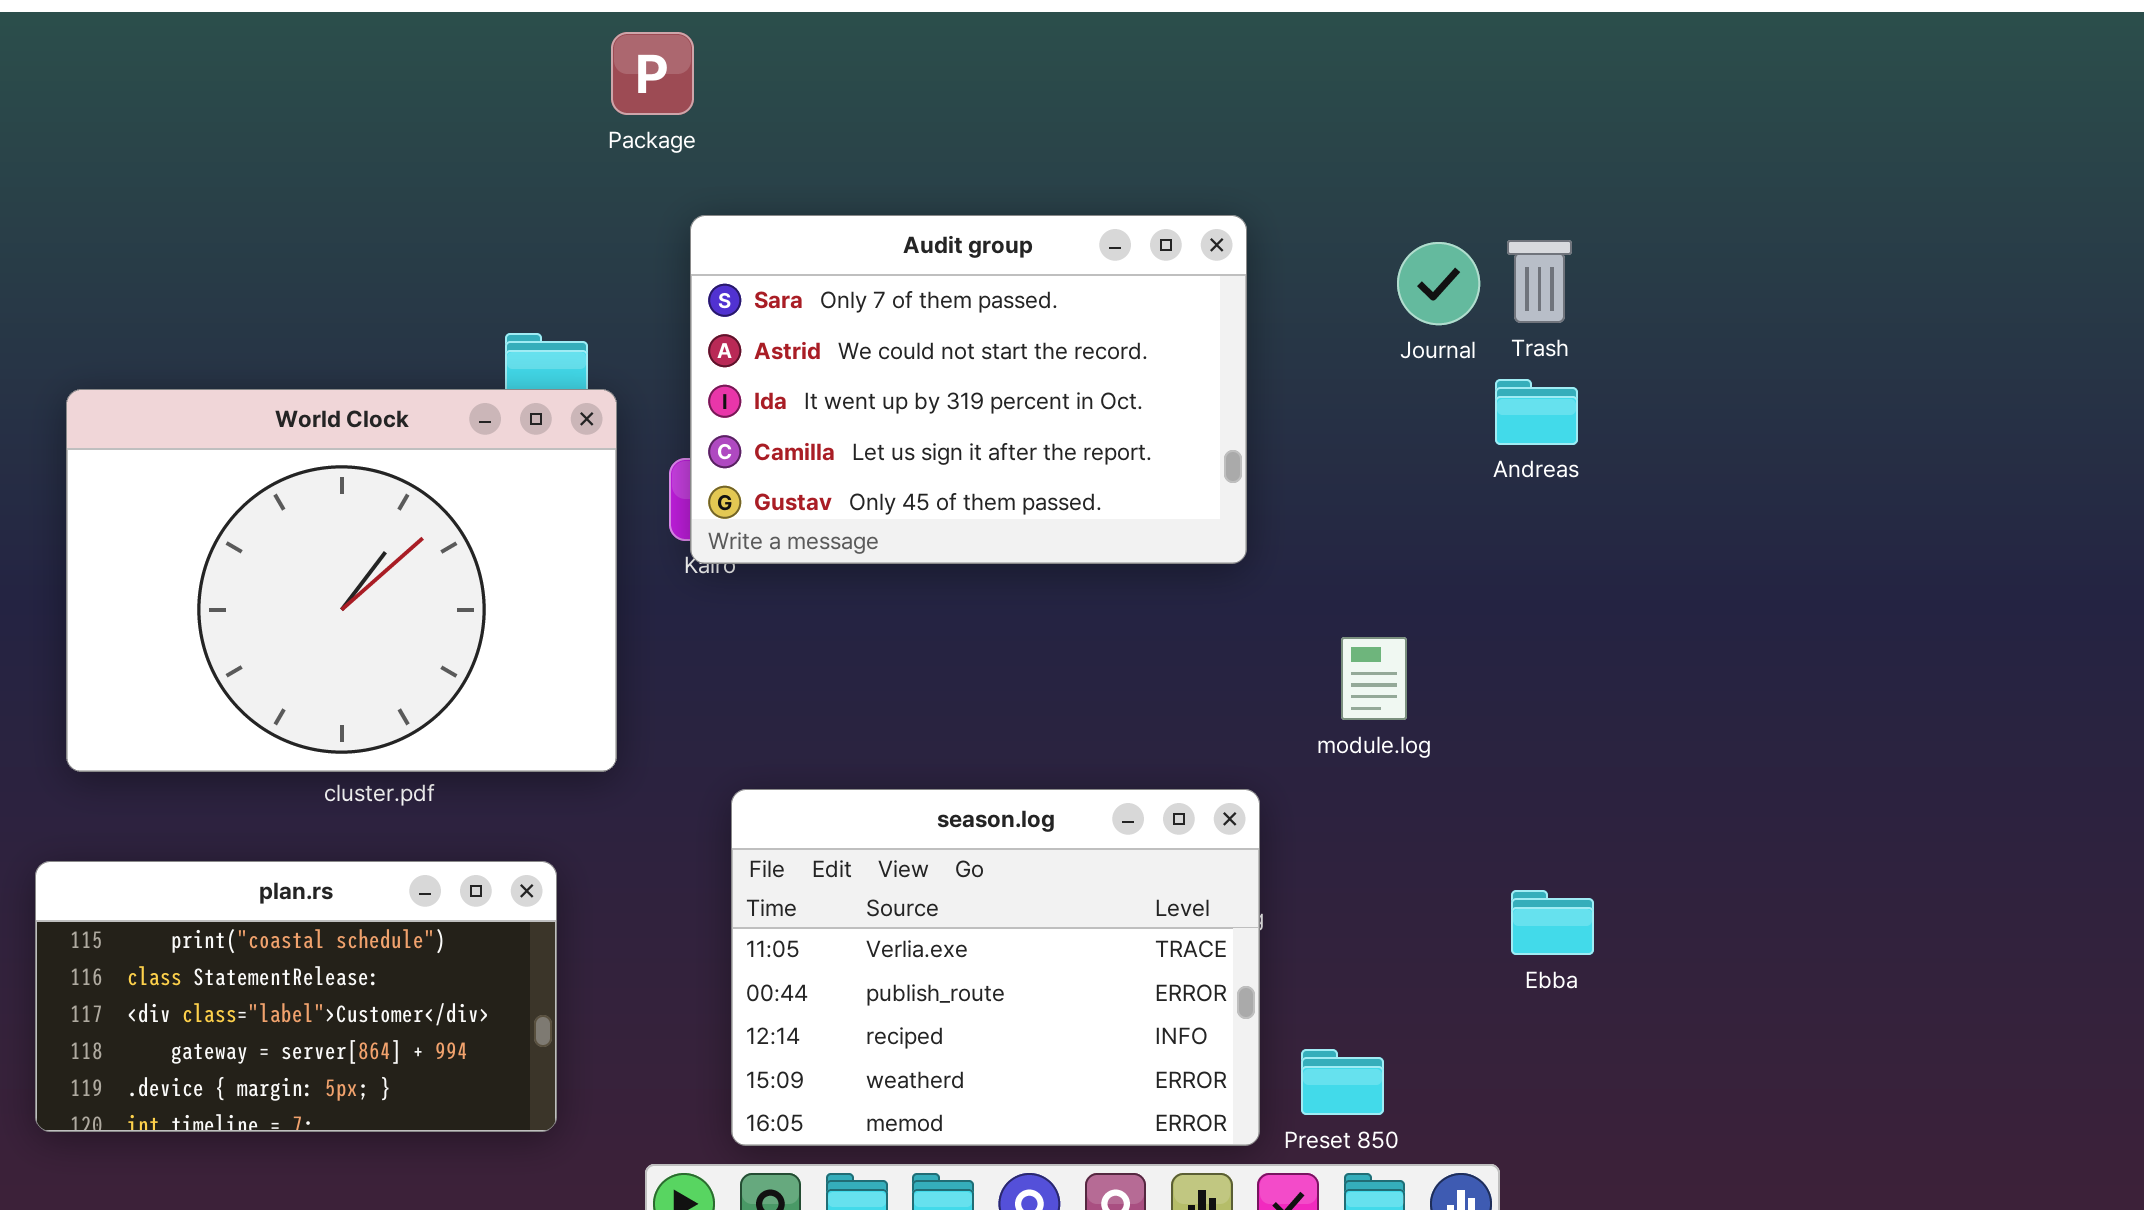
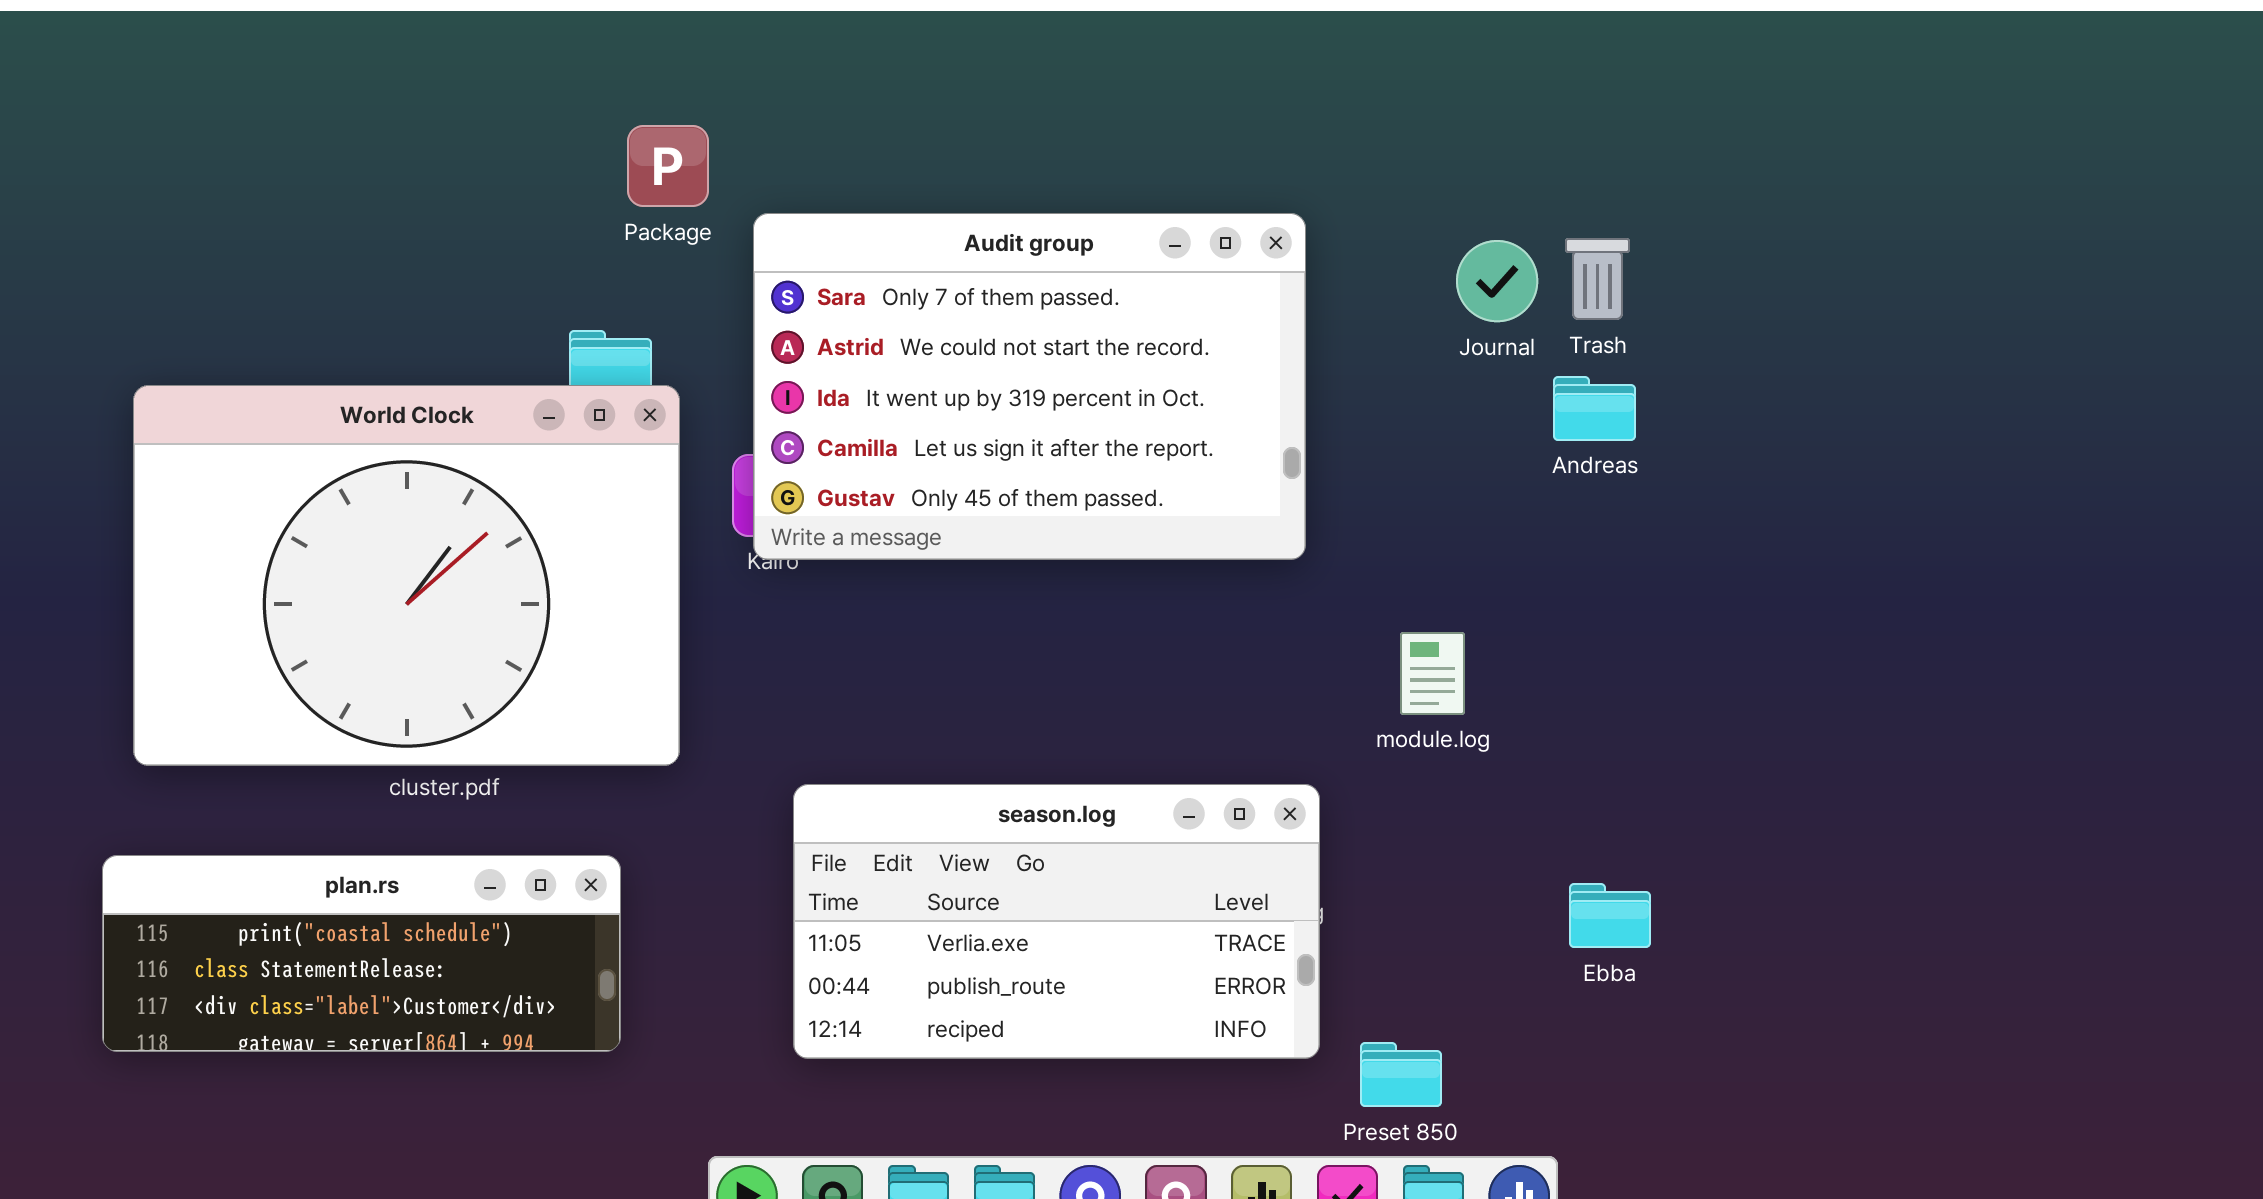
Package: [611,32,694,115] -> [627,125,709,207], moved
season.log: [731,789,1260,1146] -> [793,784,1320,1059], resized
plan.rs: [35,861,557,1132] -> [102,855,621,1052], resized

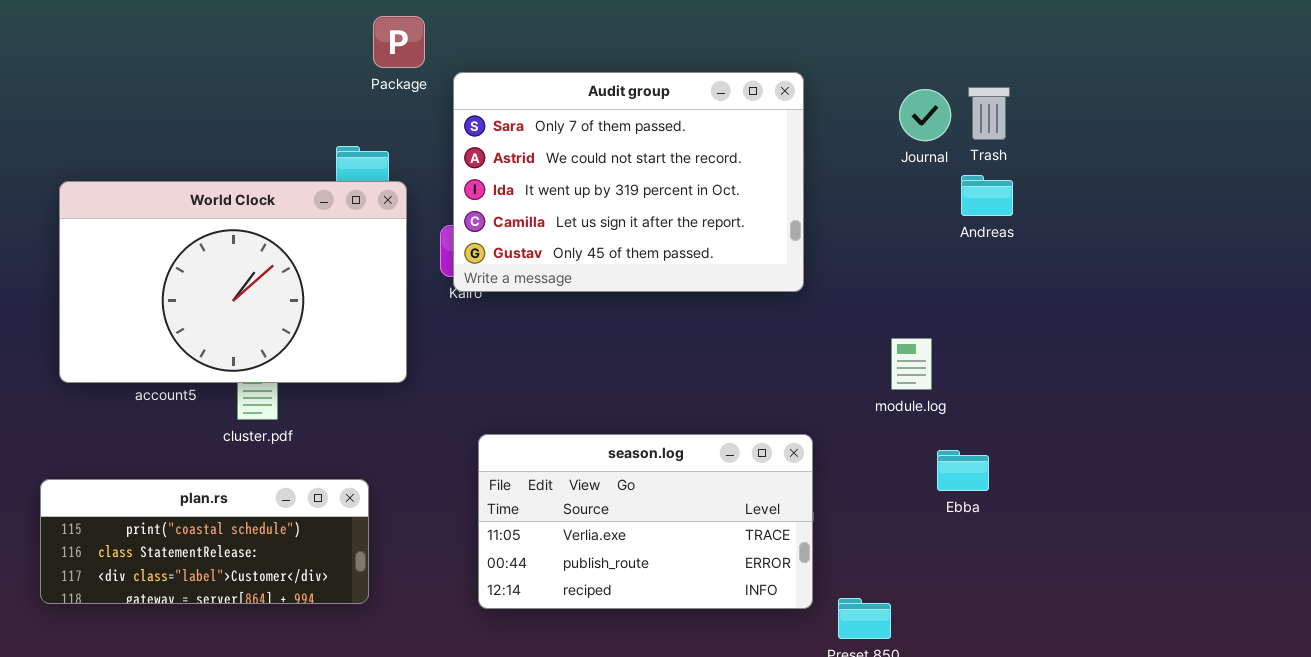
World Clock: [133,385,680,766] -> [59,181,407,383], resized
module.log: [1400,632,1465,715] -> [891,338,932,390], moved
Ebba: [1569,883,1651,948] -> [937,450,989,491], moved

